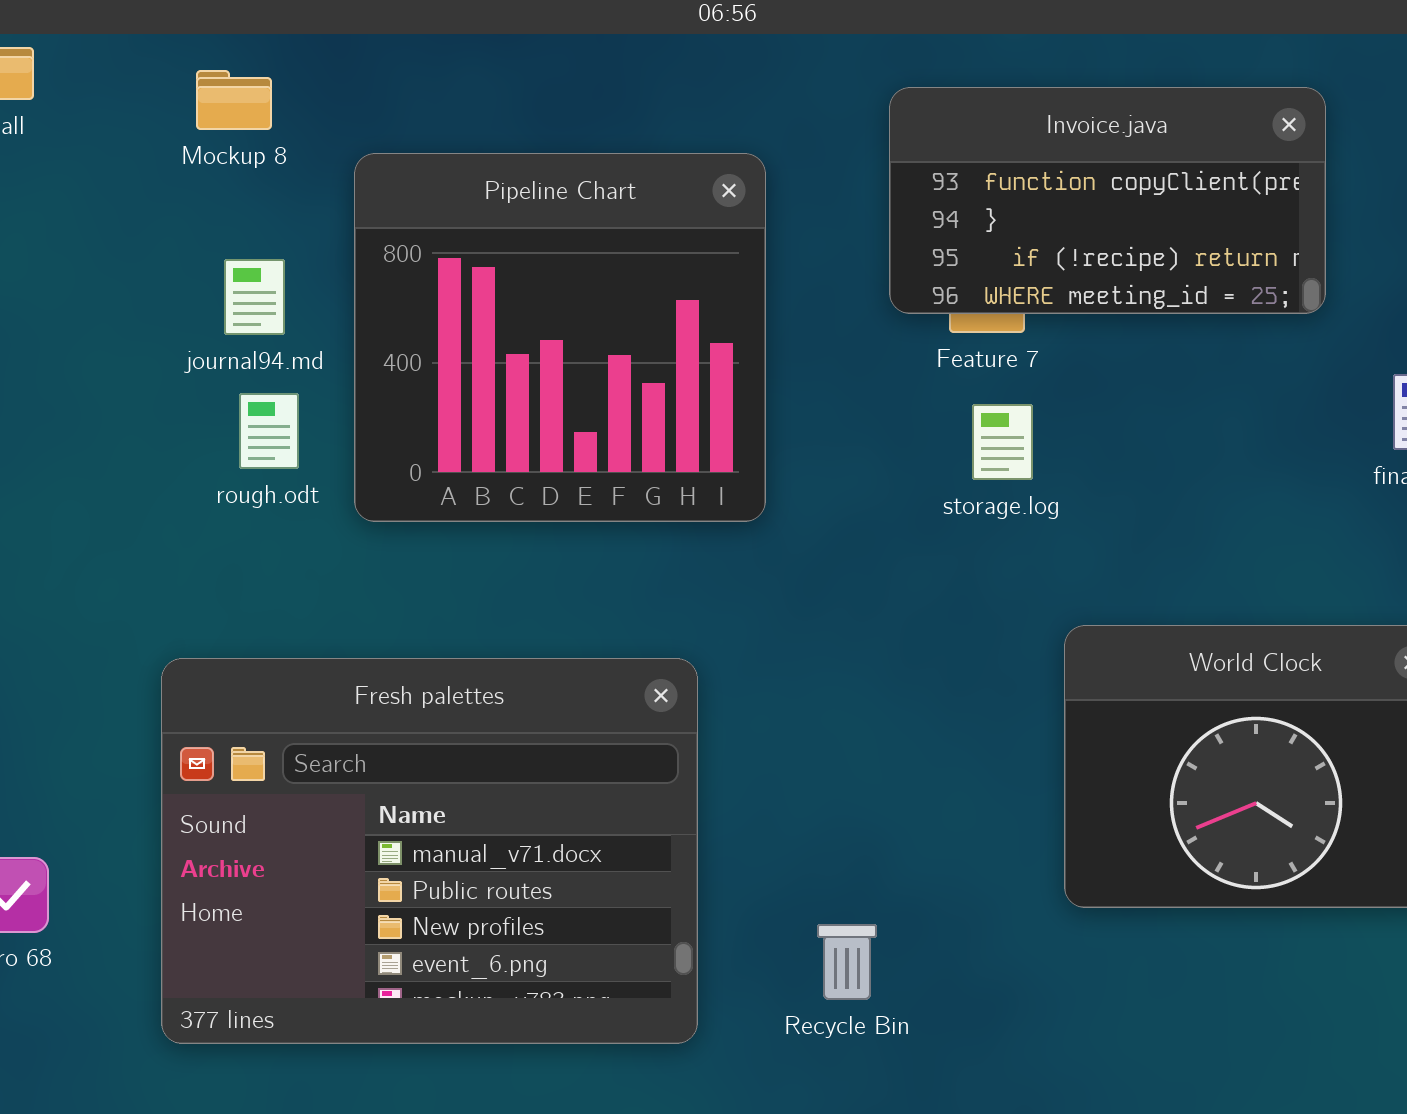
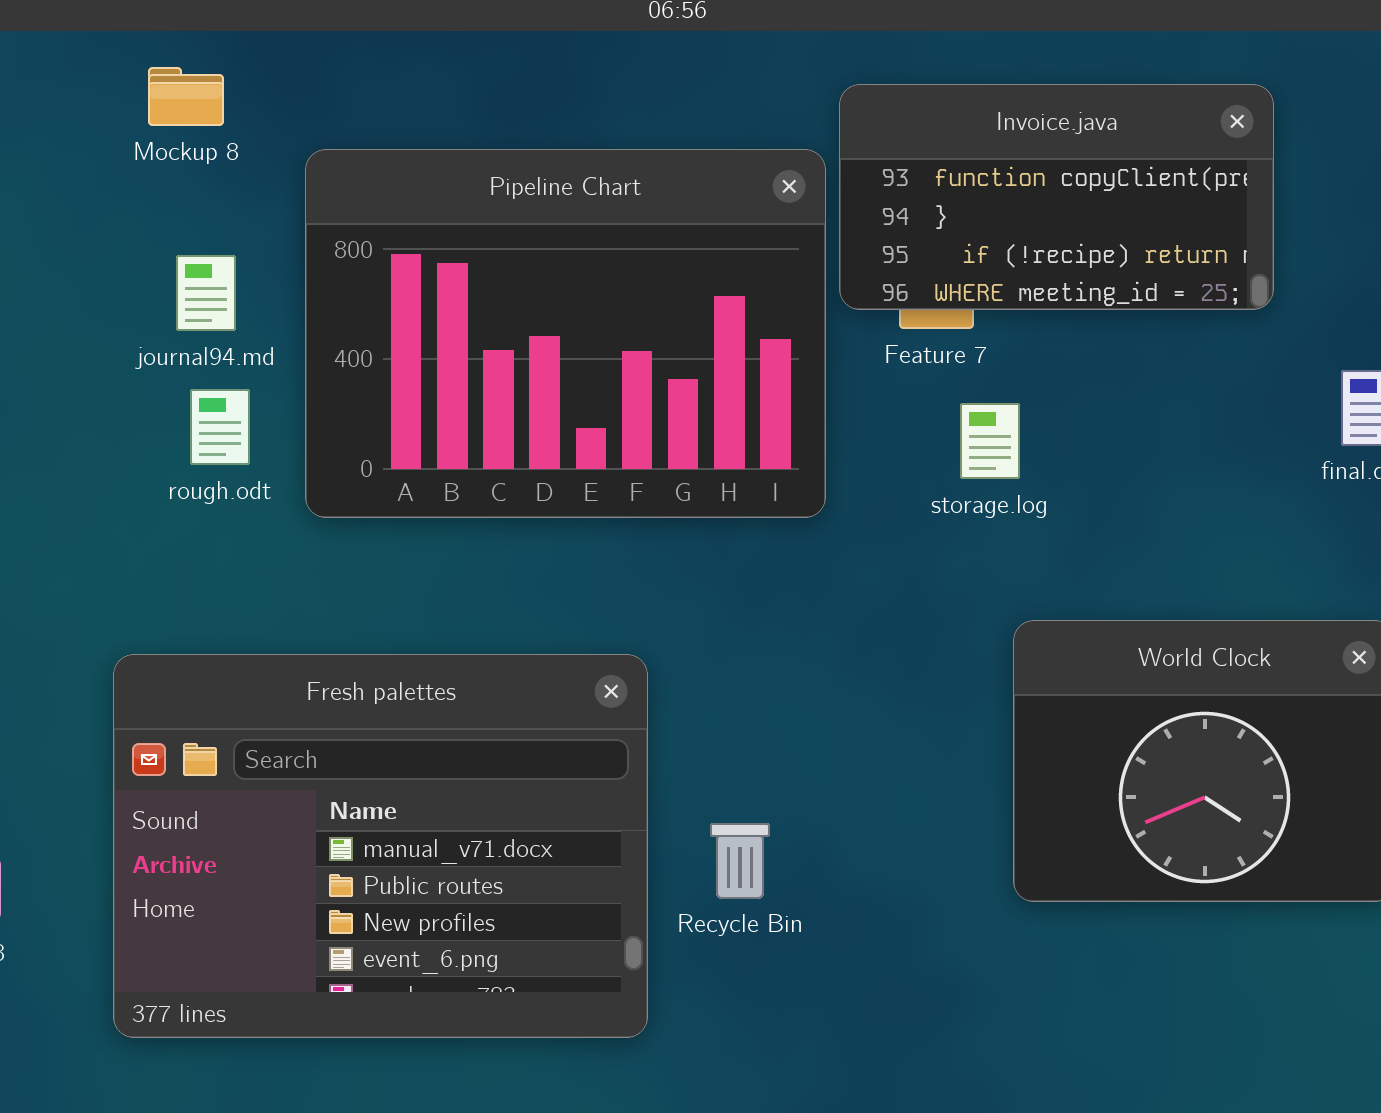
Pipeline Chart: [354,153,766,522] -> [305,149,826,518], resized
storage.log: [972,404,1033,480] -> [960,403,1020,479], moved
Recycle Bin: [817,924,877,1000] -> [710,823,770,899], moved

